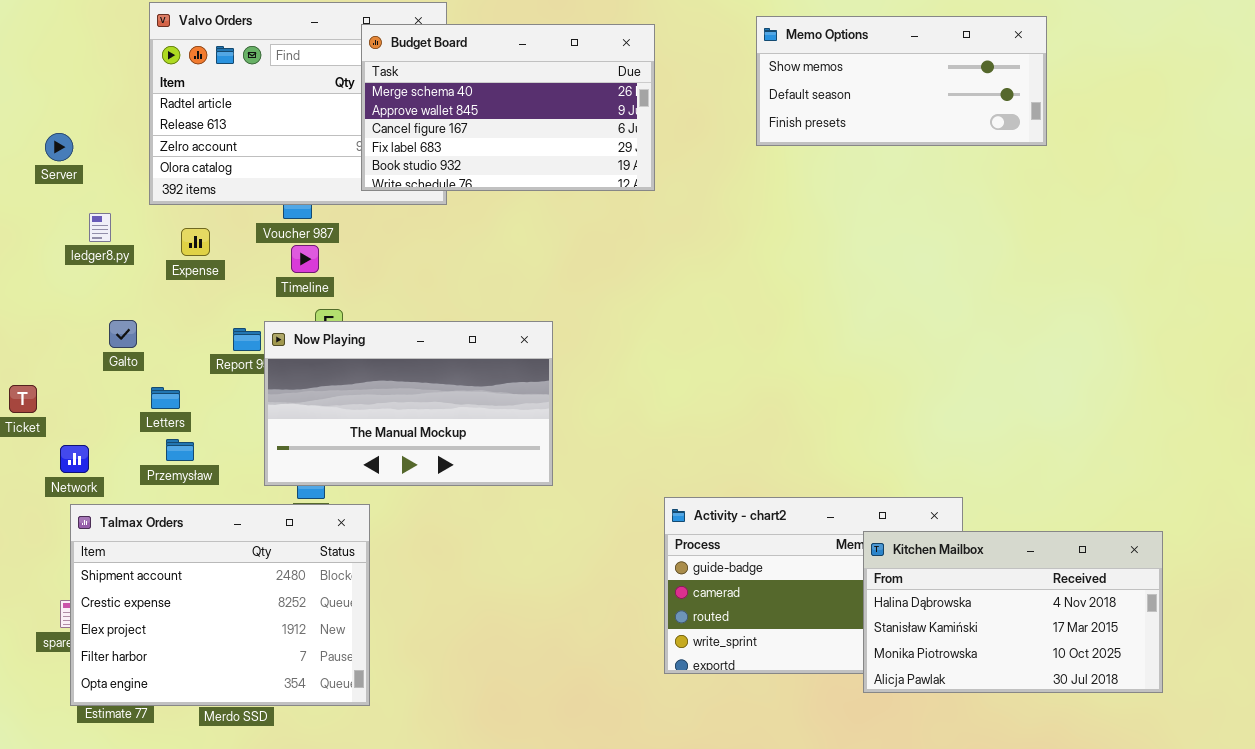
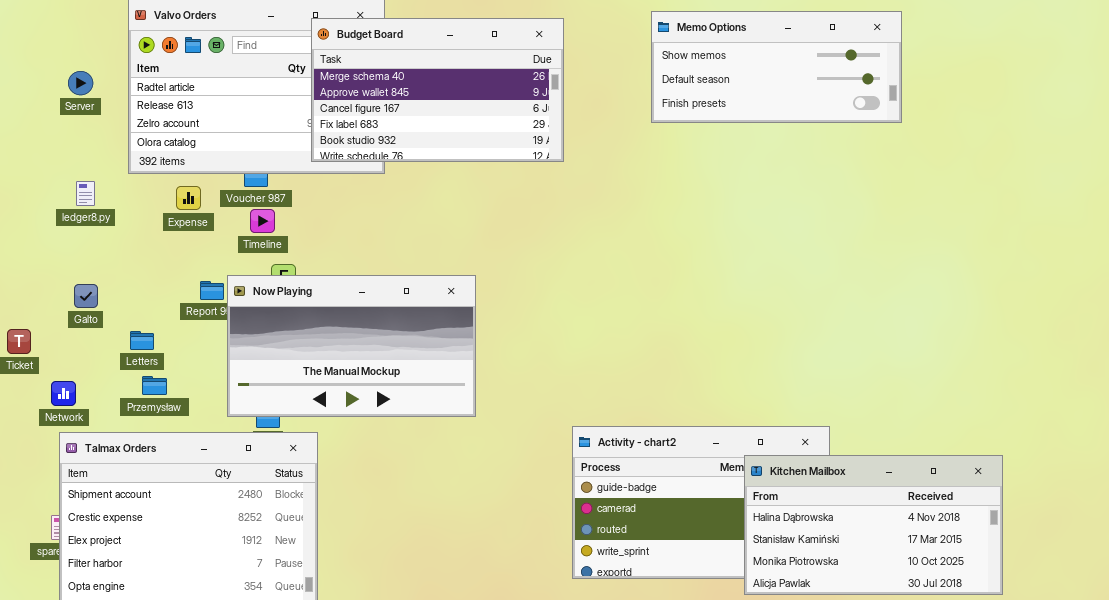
Server: [45,133,73,161] -> [68,71,93,95], moved
Expense: [181,228,210,256] -> [176,186,201,210], moved
Galto: [109,320,137,348] -> [74,284,98,308], moved

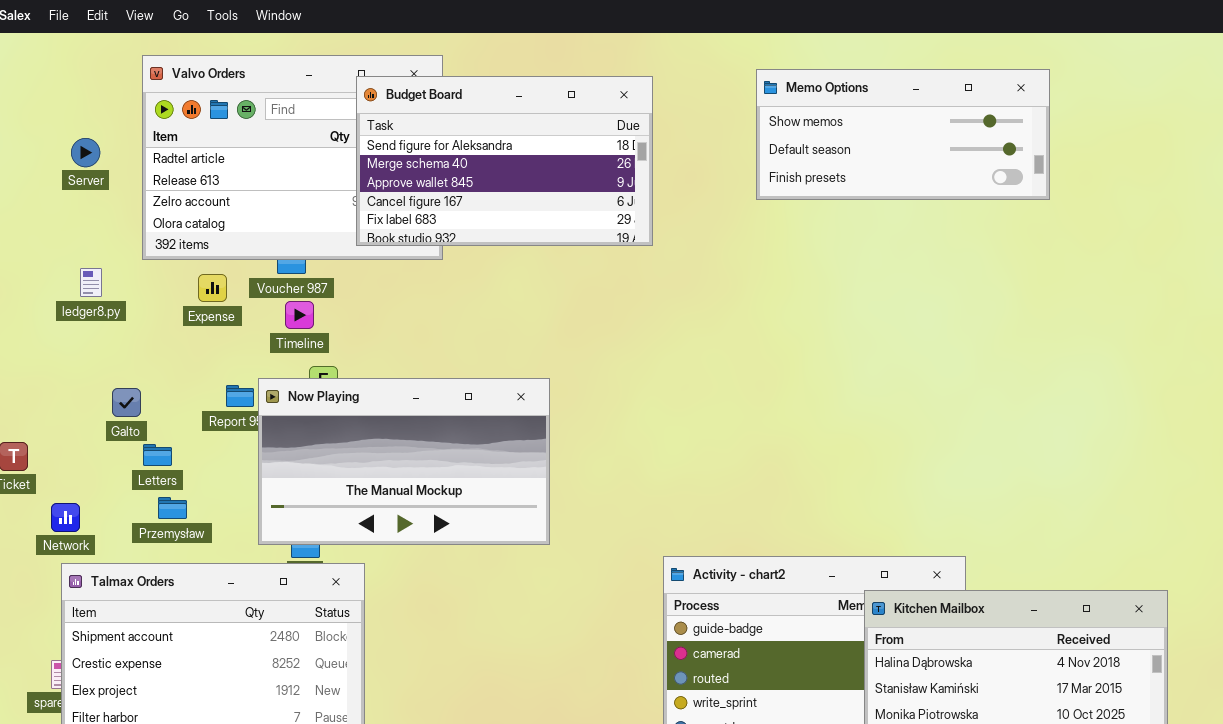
Budget Board: [311,18,564,162] -> [356,76,653,246], scrolled up 1 row
Galto: [74,284,98,308] -> [112,388,141,417], moved

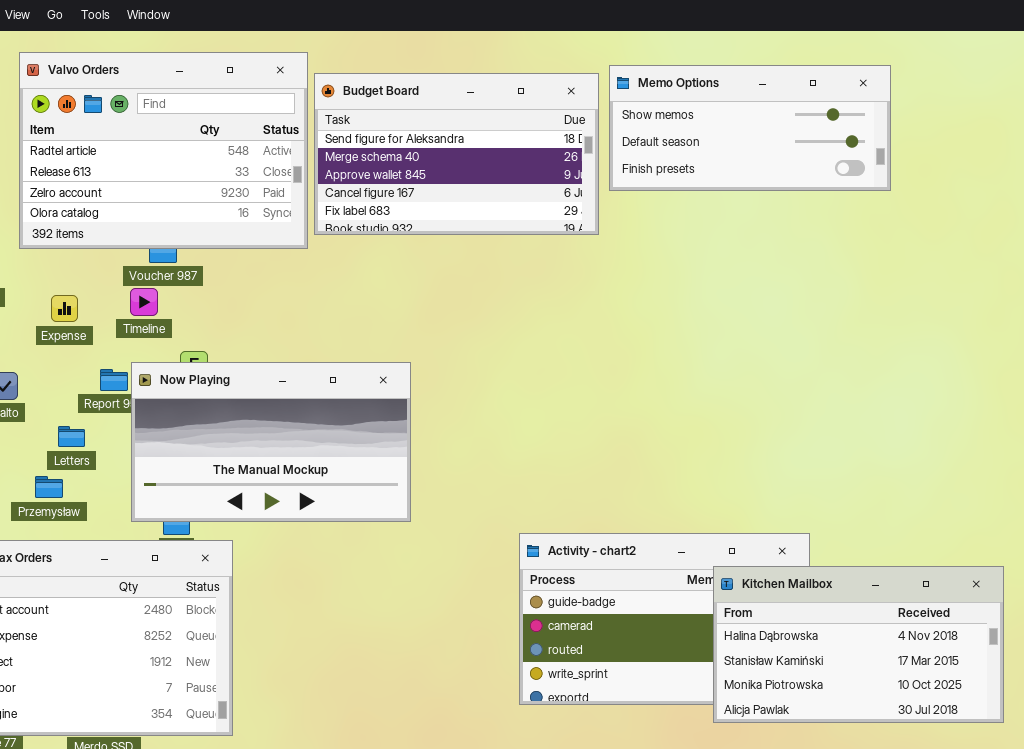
Budget Board: [356,76,653,246] -> [314,73,599,235], moved
Expense: [198,274,227,302] -> [51,295,78,322], moved
Timeline: [285,301,314,329] -> [130,288,158,316], moved
Letters: [143,444,172,466] -> [58,426,85,447], moved

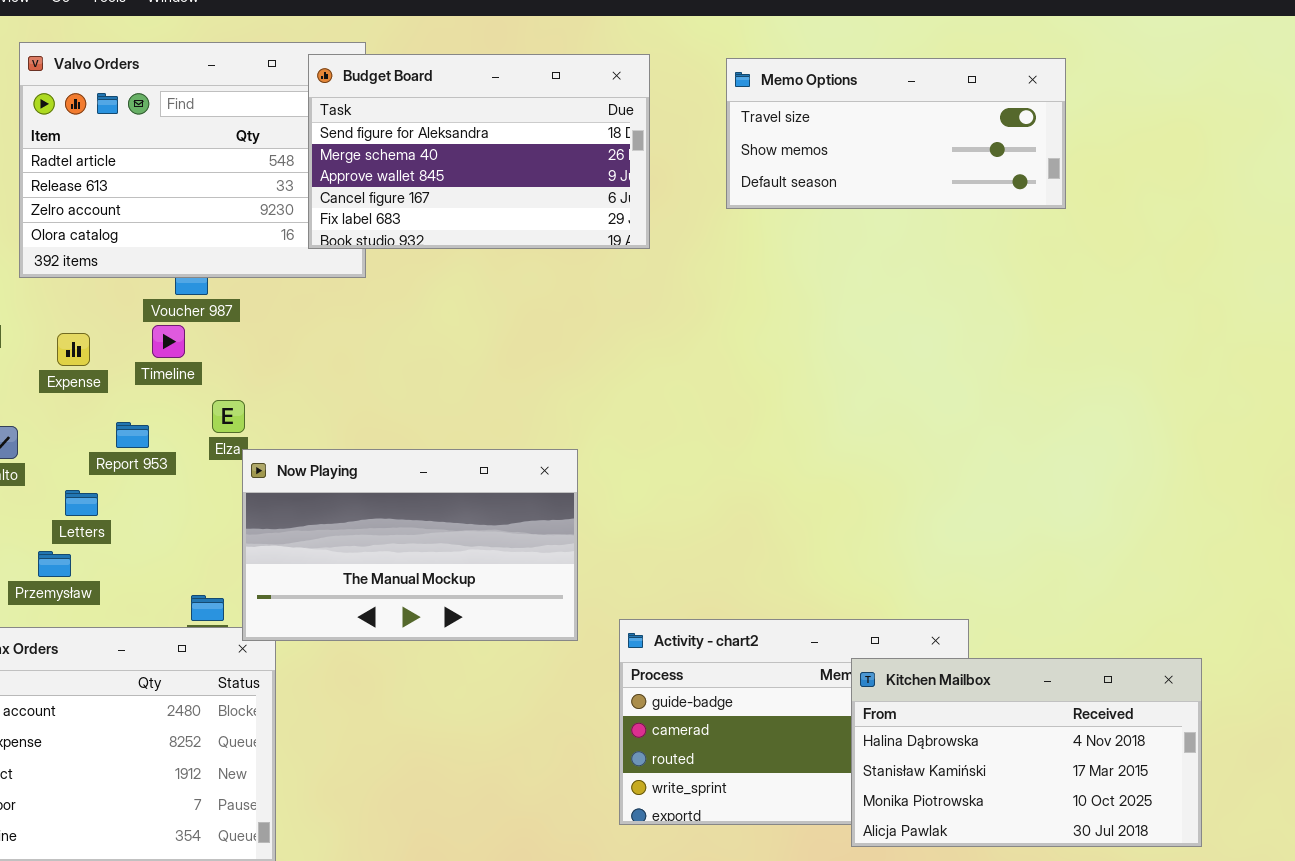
Memo Options: [609,65,891,191] -> [726,58,1066,209], scrolled up 1 row
Budget Board: [314,73,599,235] -> [308,54,650,249], moved
Now Playing: [131,362,411,522] -> [242,449,578,641], moved

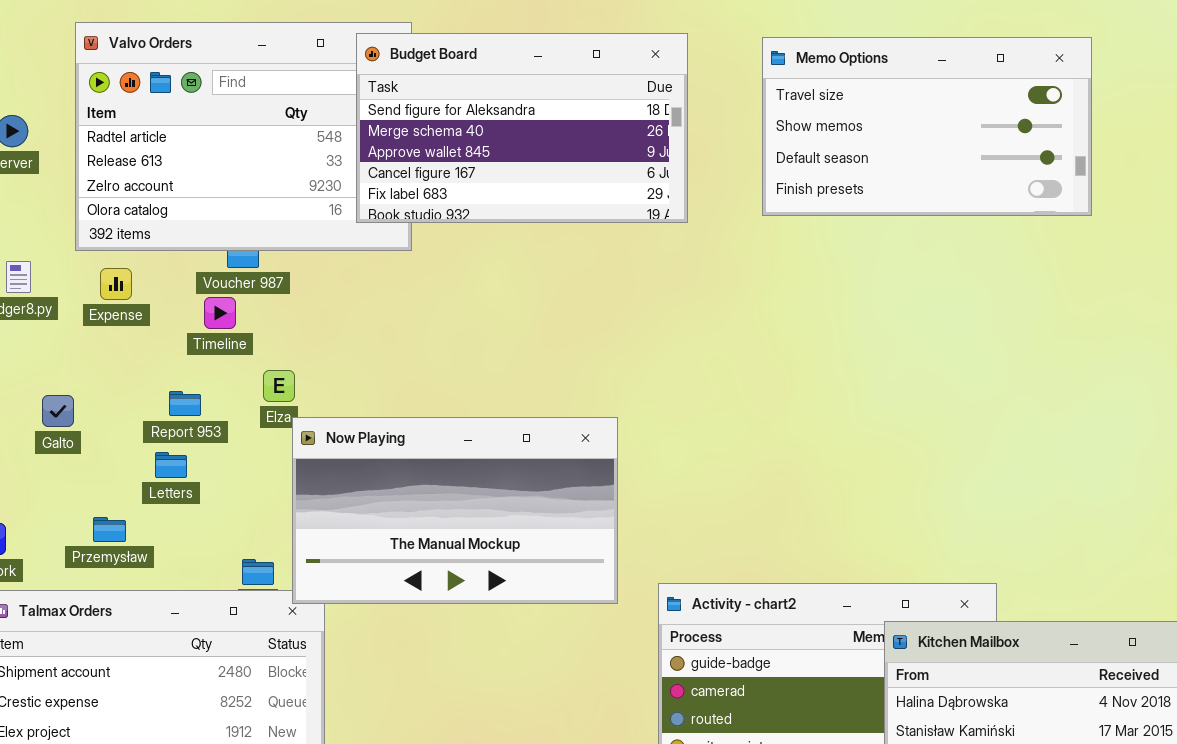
Memo Options: [726,58,1066,209] -> [762,37,1092,216], resized
Expense: [57,333,90,366] -> [100,268,132,300], moved
Letters: [65,490,98,516] -> [155,452,187,478], moved

